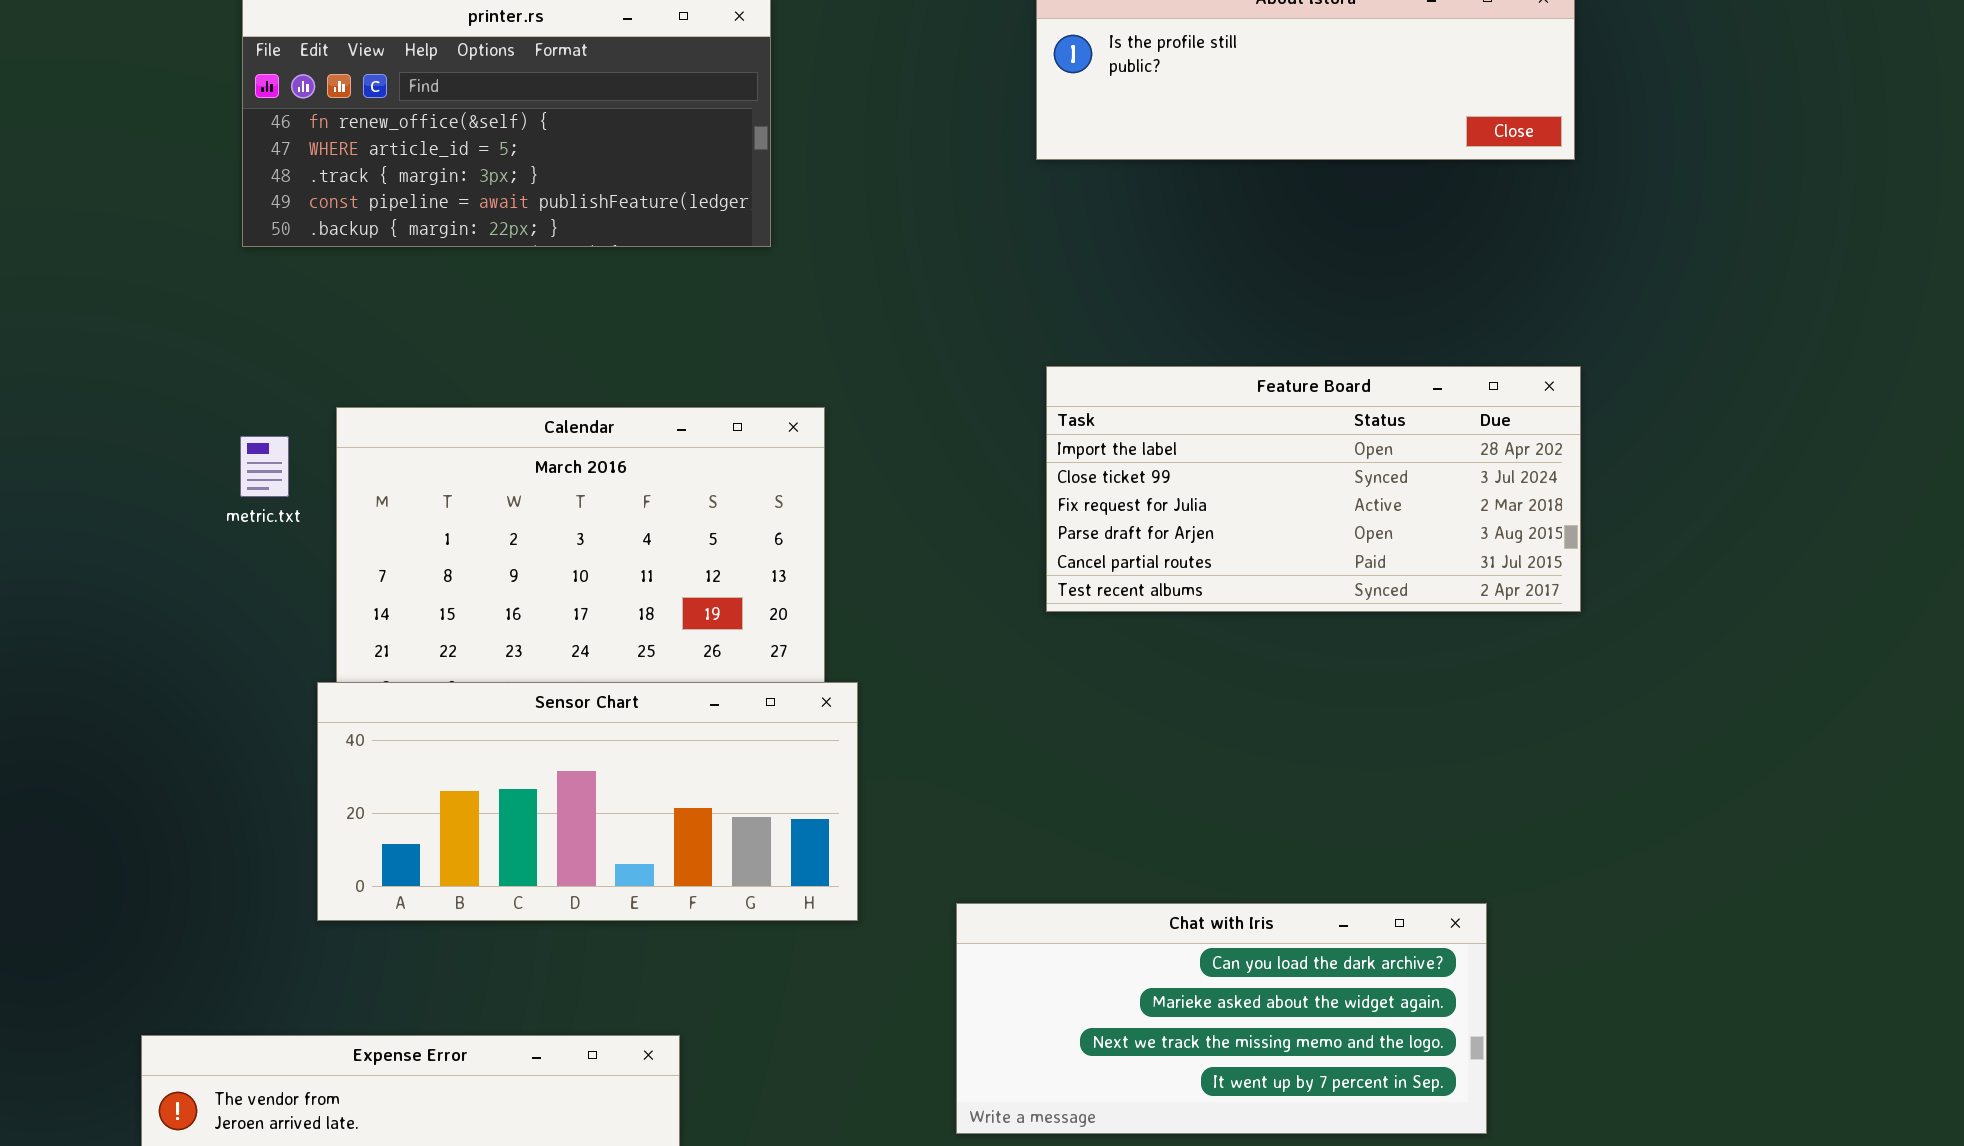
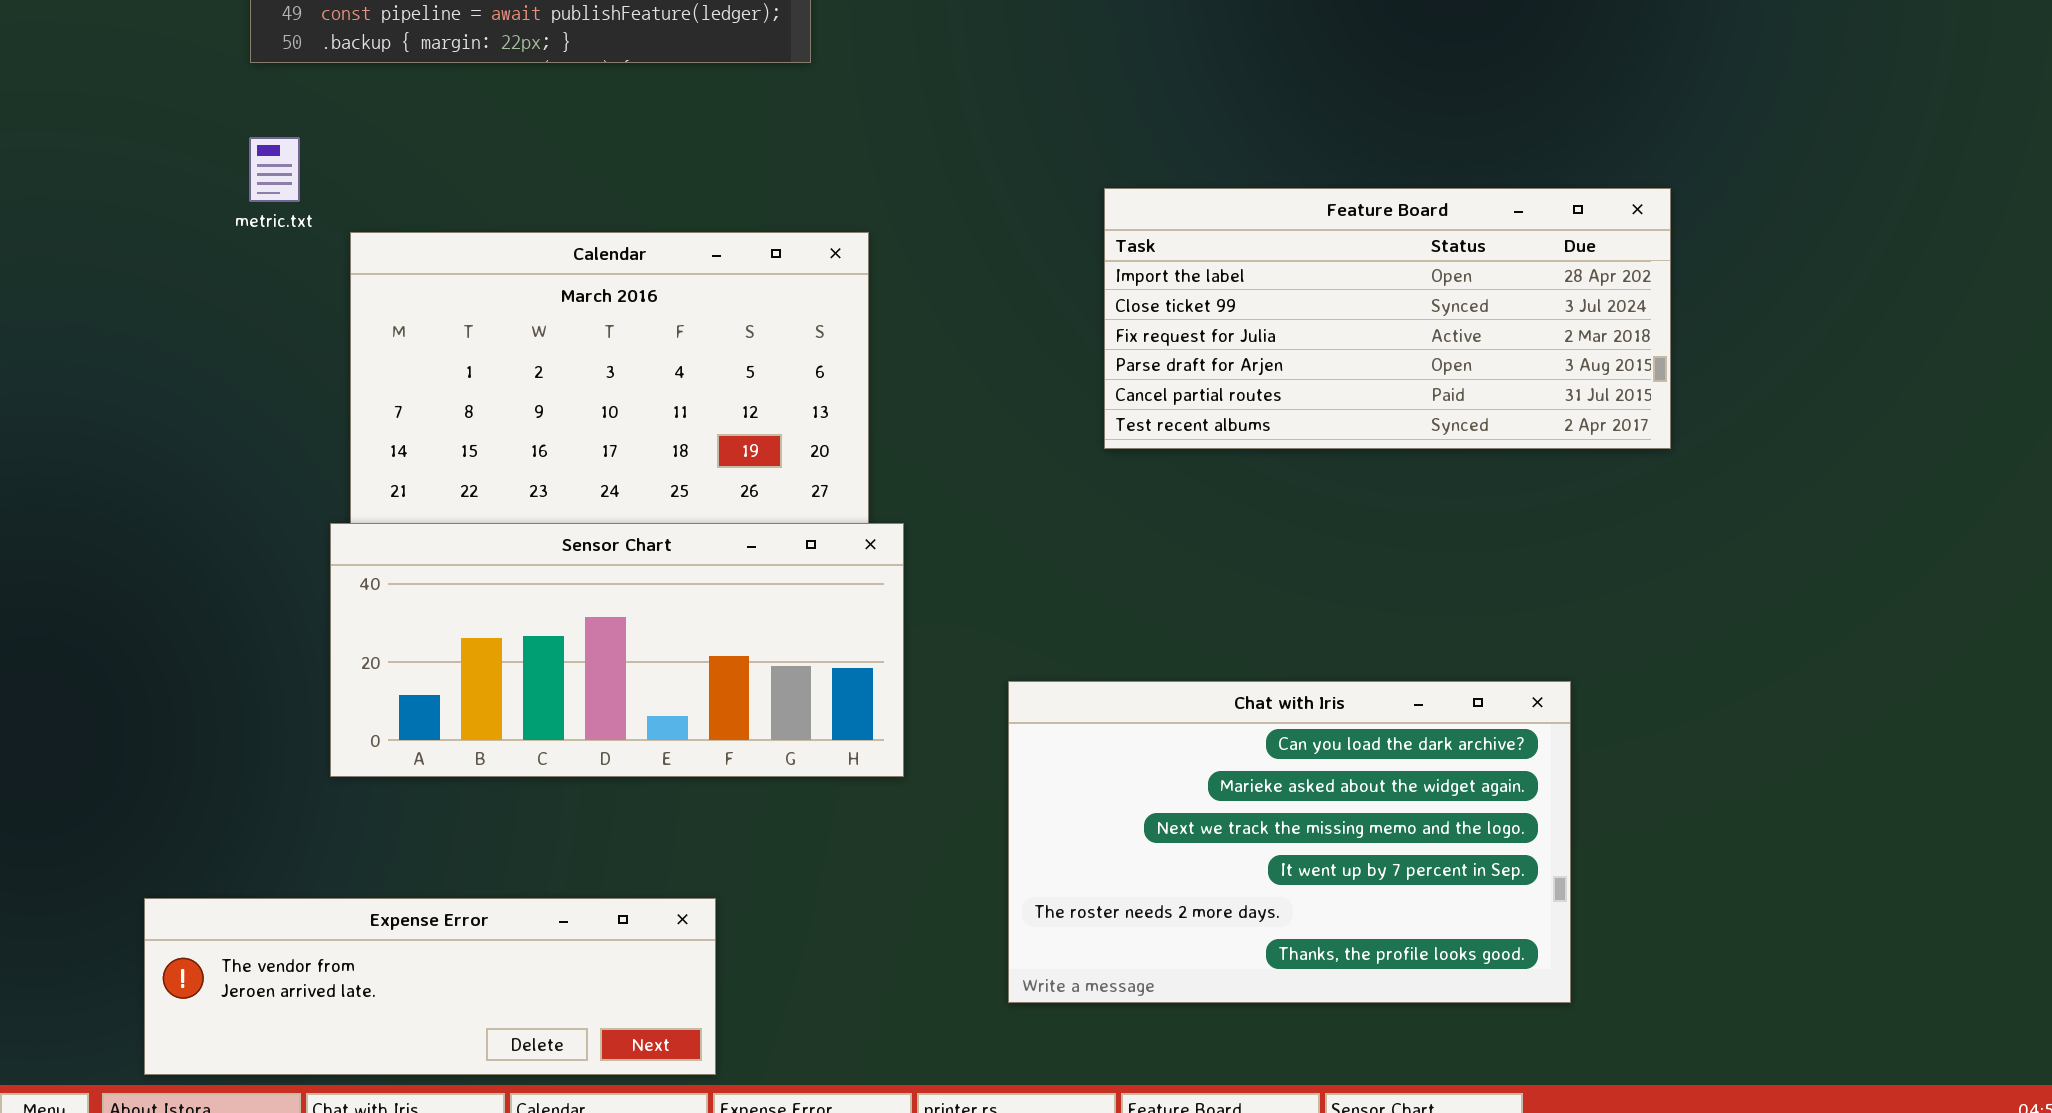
metric.txt: [240,436,289,497] -> [249,137,300,202], moved
Chat with Iris: [956,903,1487,1134] -> [1008,681,1571,1003], resized

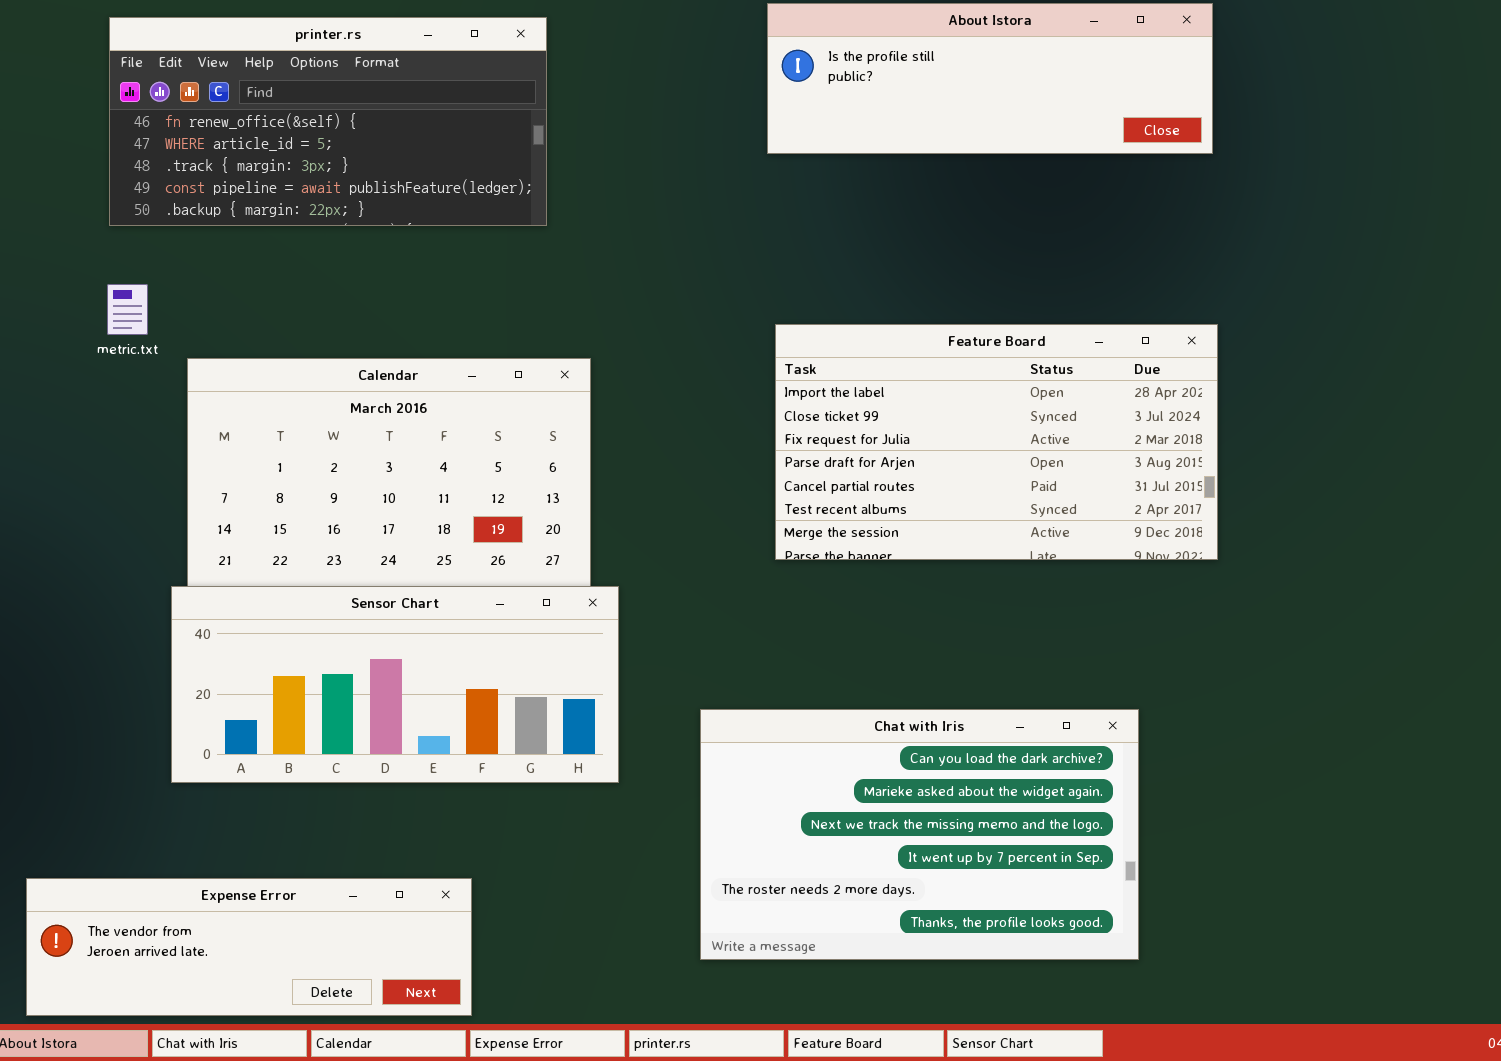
Feature Board: [1104,188,1671,449] -> [775,324,1218,560], resized

